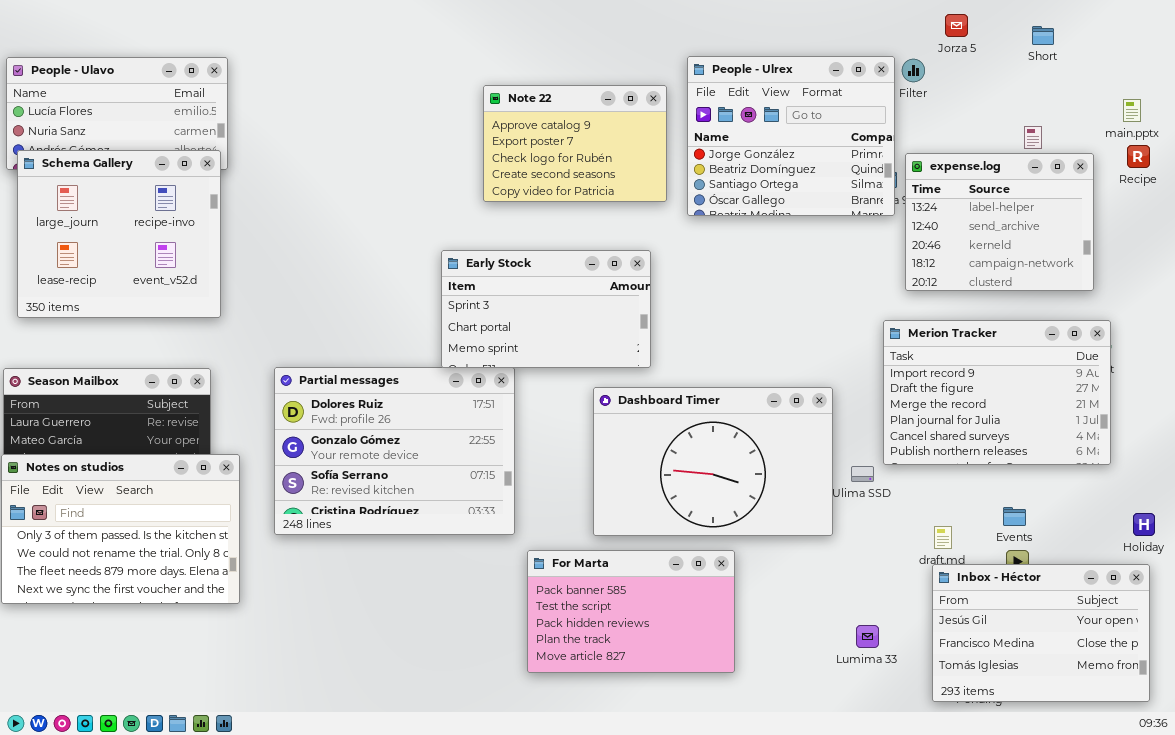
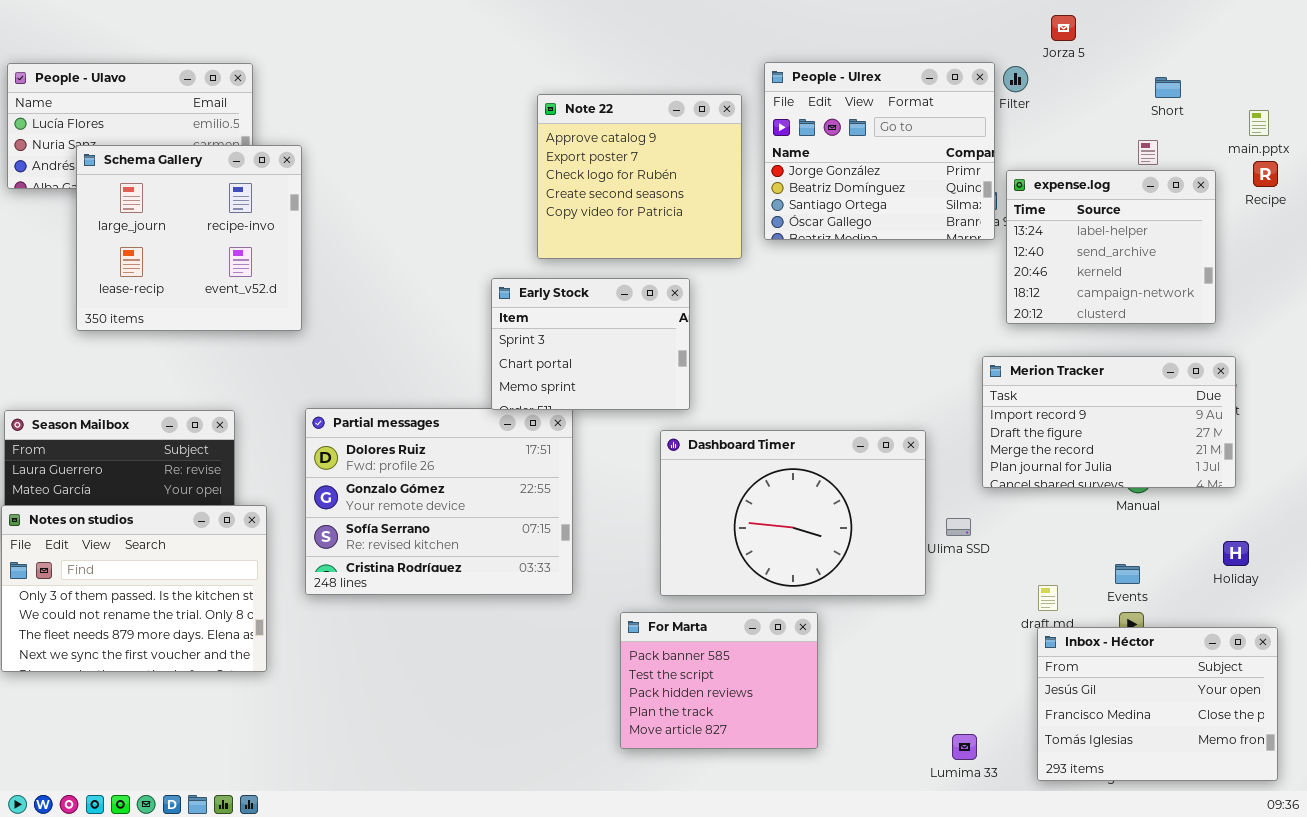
Short: [1032,26,1054,45] -> [1155,77,1181,98], moved
Note 22: [483,85,667,202] -> [537,94,742,259], resized
Schema Gallery: [17,150,221,318] -> [76,145,302,331], moved
Early Stock: [441,250,651,368] -> [491,278,690,410], resized
Merion Tracker: [883,320,1111,465] -> [982,356,1236,488], resized
Holiday: [1133,513,1155,536] -> [1223,541,1249,566], moved
For Marta: [527,550,735,673] -> [620,612,818,749], resized
Lumima 33: [856,625,879,648] -> [952,734,977,760], moved

